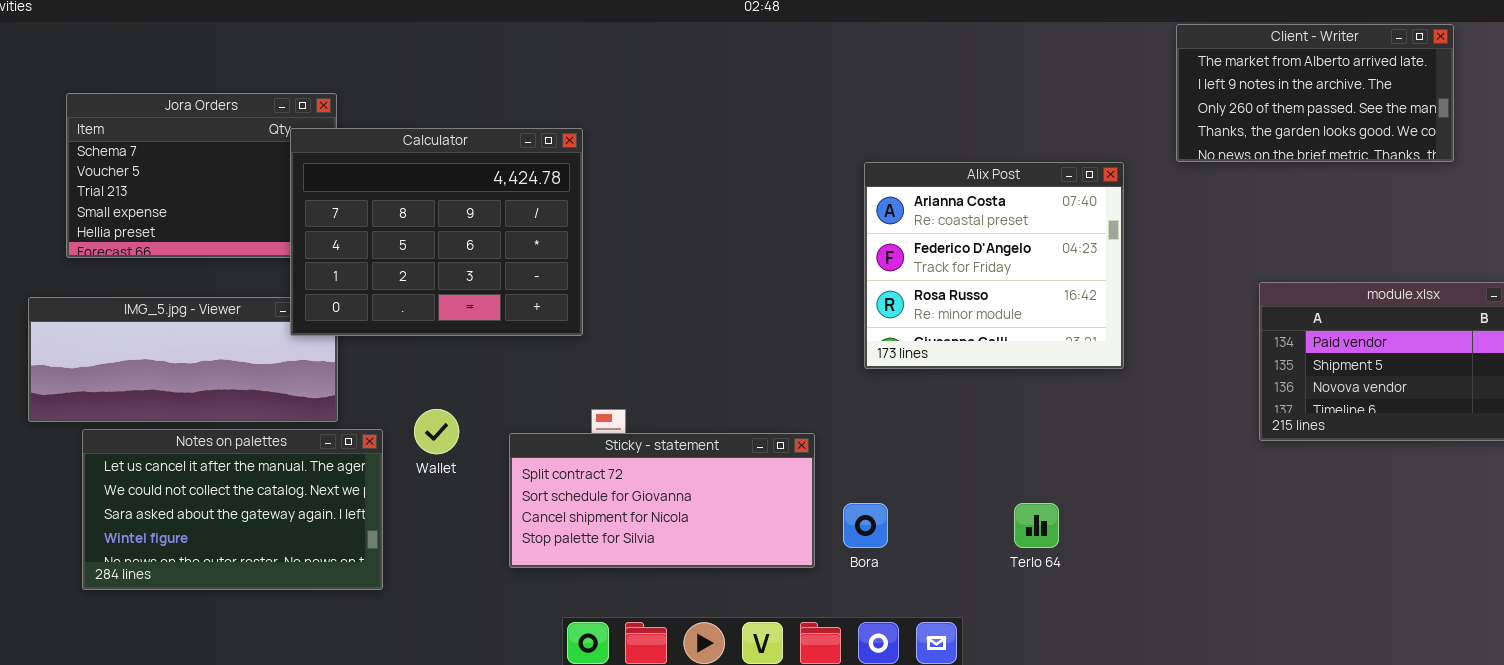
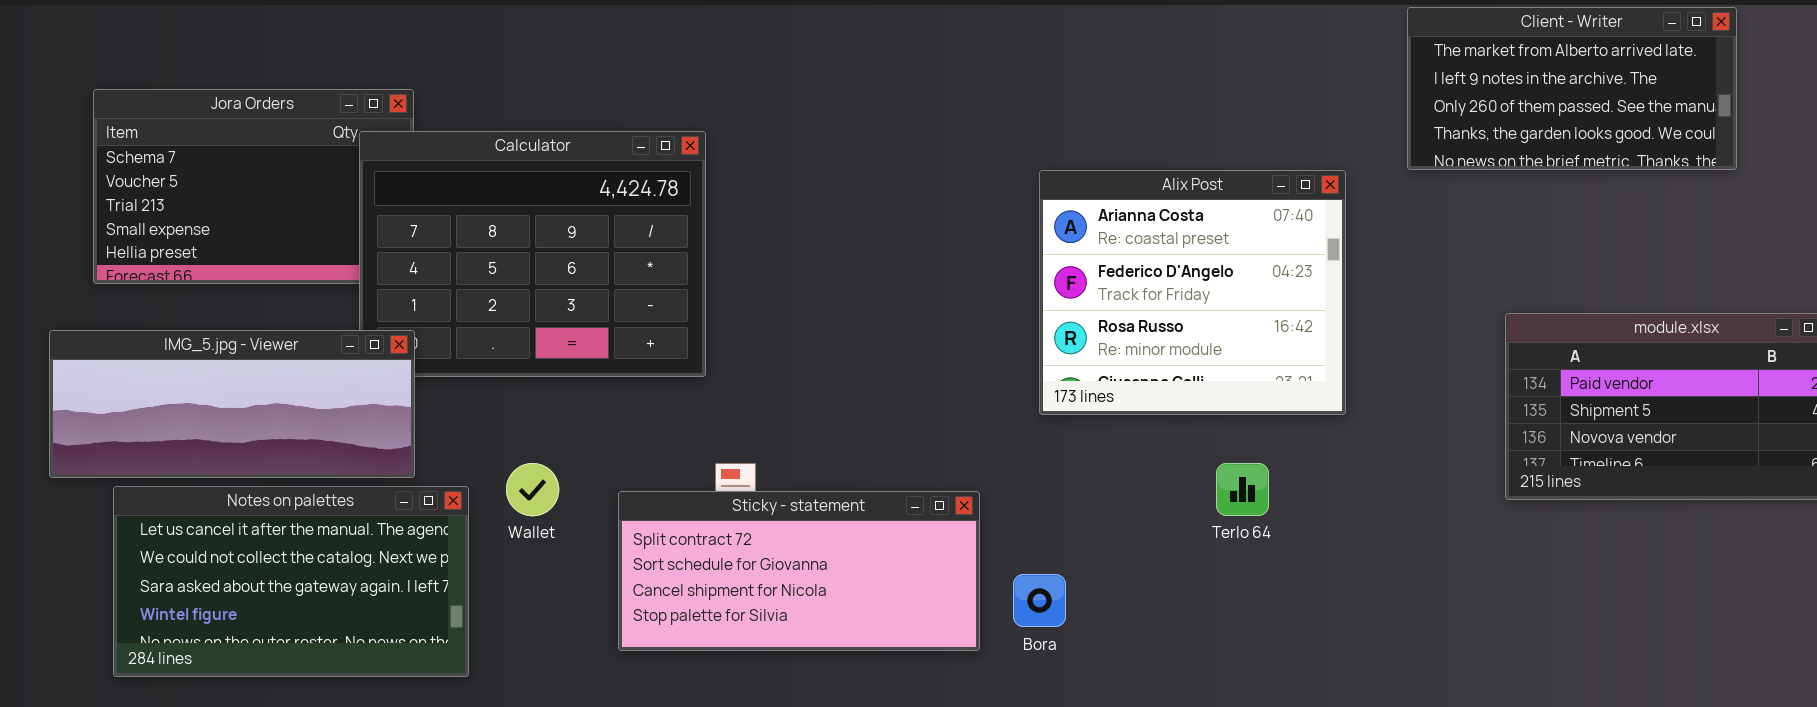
IMG_5.jpg - Viewer: [28,297,338,422] -> [49,330,415,478], raised
Terlo 64: [1014,503,1059,548] -> [1216,463,1269,516], moved

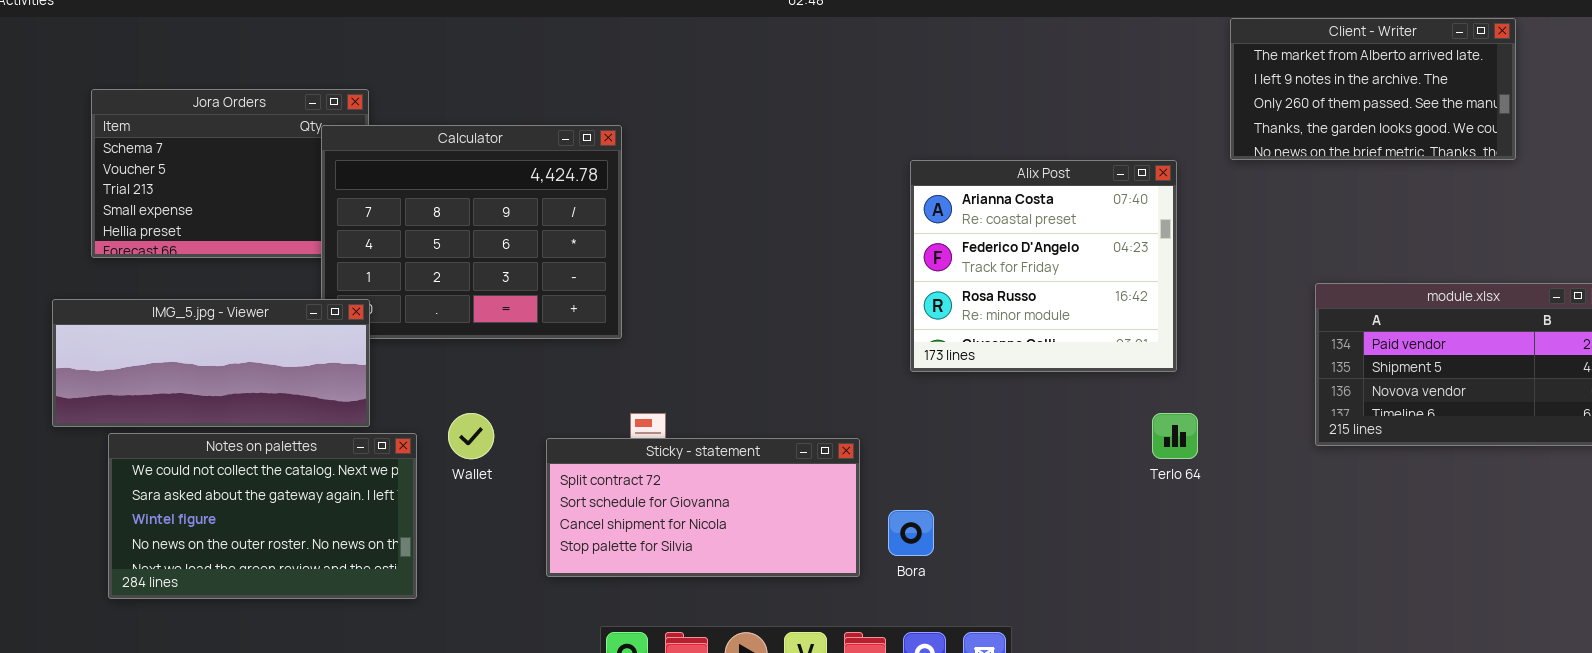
Terlo 64: [1216,463,1269,516] -> [1152,413,1198,459], moved
Notes on palettes: [113,486,469,677] -> [108,433,417,599], scrolled down 1 row

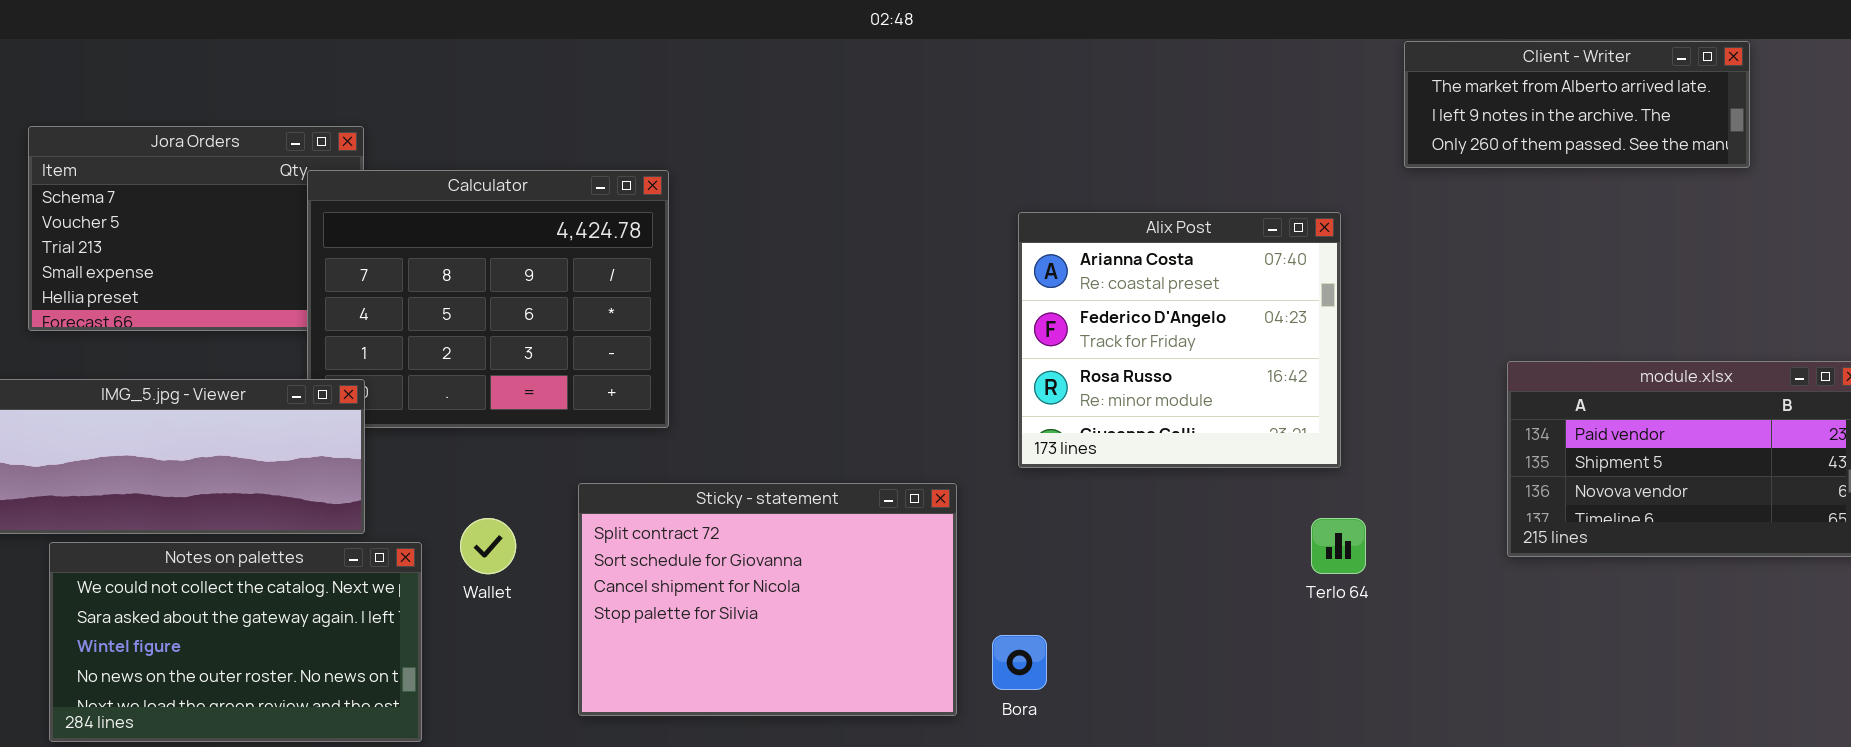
Client - Writer: [1230,18,1516,160] -> [1404,41,1750,168], resized
Sticky - statement: [546,438,860,577] -> [578,483,957,716], resized

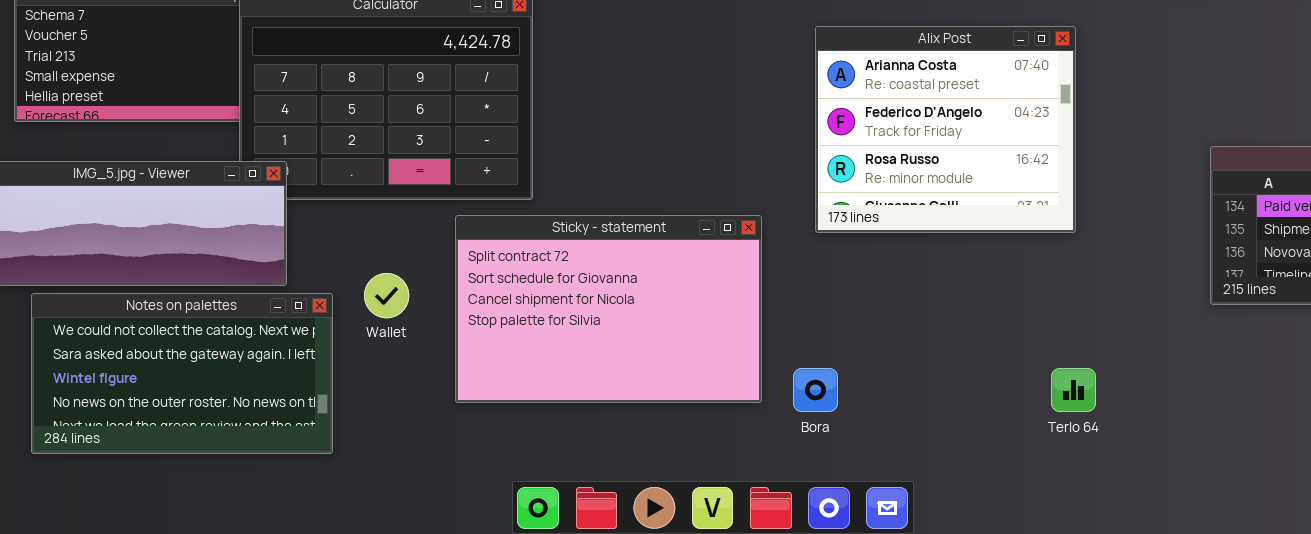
Sticky - statement: [578,483,957,716] -> [455,215,762,403], moved
Terlo 64: [1311,518,1366,574] -> [1051,368,1096,412], moved

